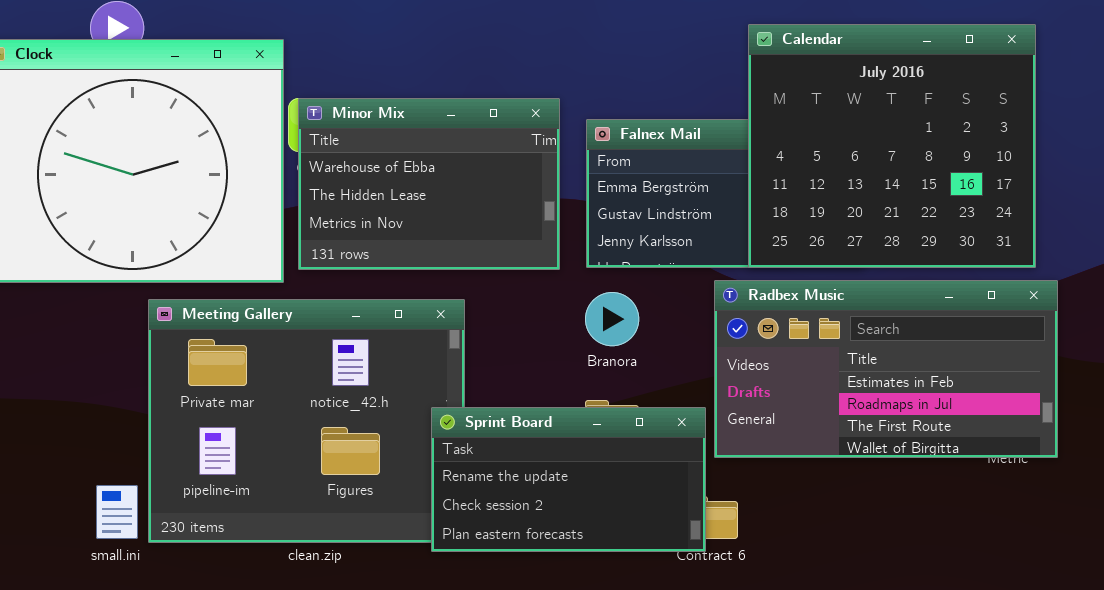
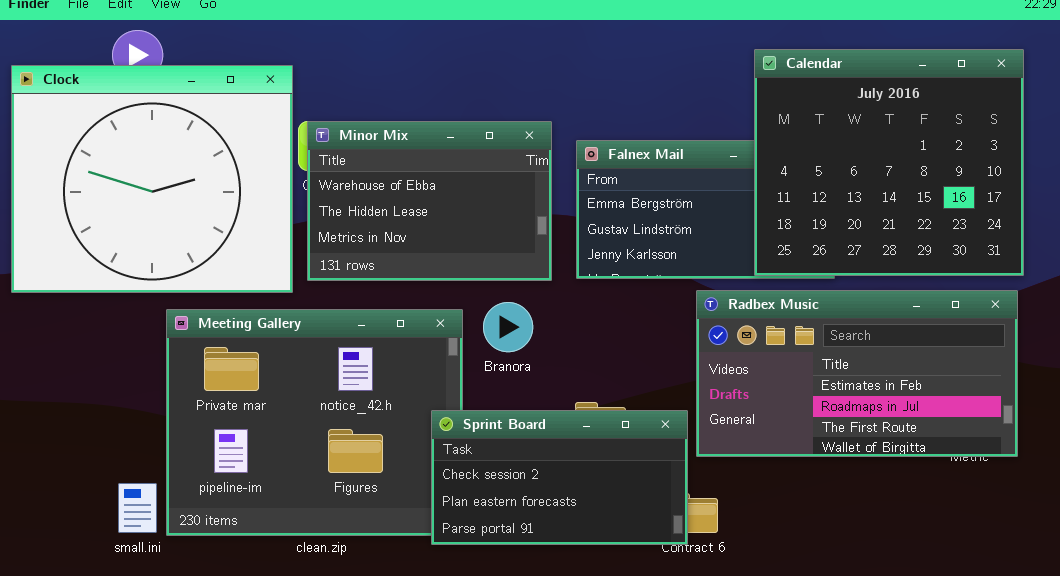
Calendar: [748,24,1036,268] -> [754,49,1024,276], moved
Branora: [585,292,639,346] -> [483,302,533,352], moved
Sprint Board: [431,407,706,552] -> [431,410,688,545], scrolled down 1 row

